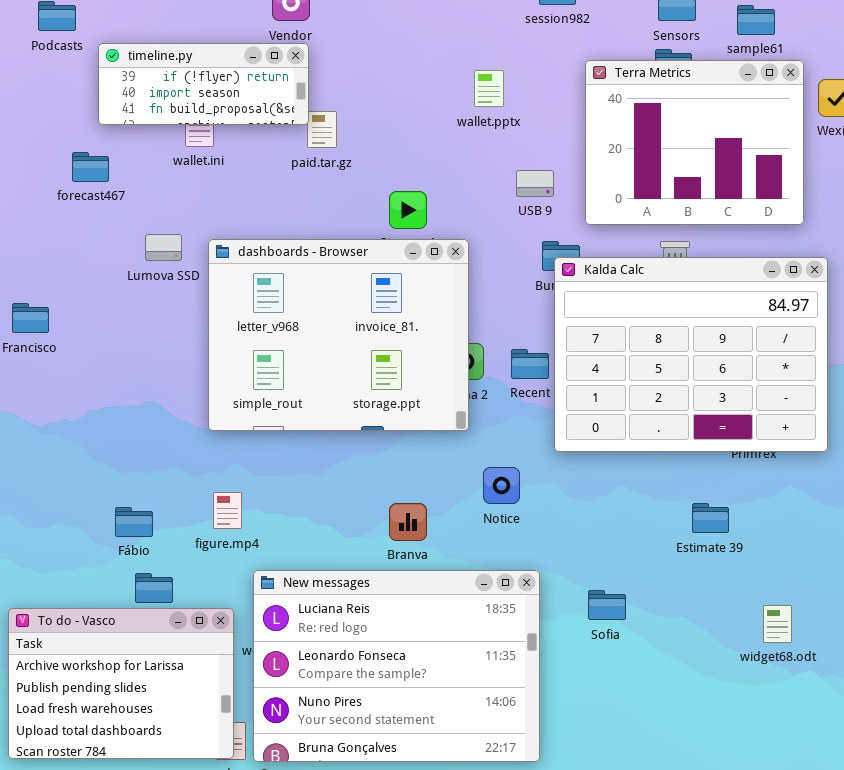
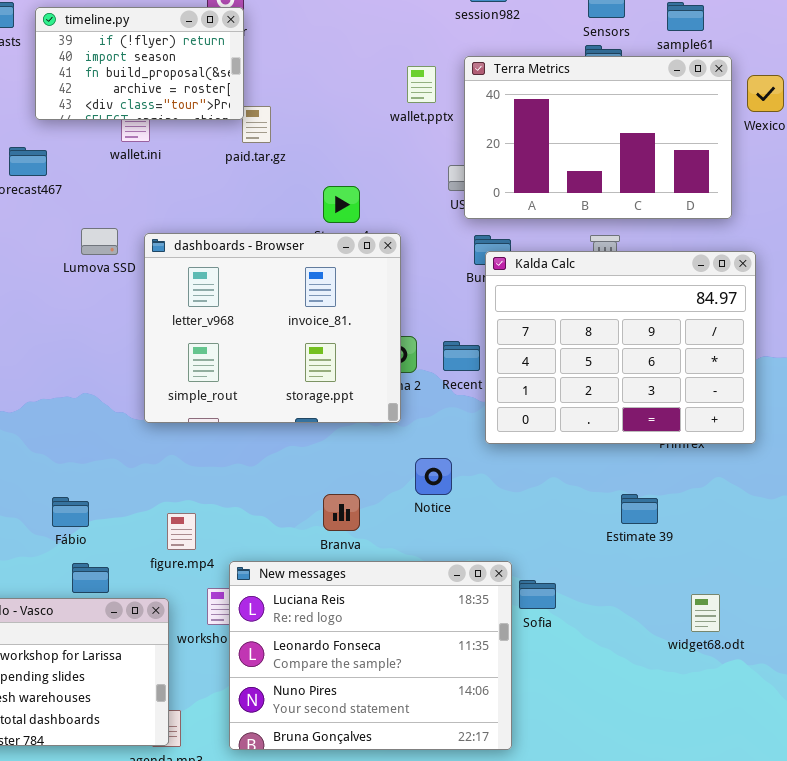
timeline.py: [98,43,309,125] -> [35,7,244,120], resized
Terra Metrics: [585,60,804,225] -> [464,56,732,219], resized
figure.mp4: [213,492,242,529] -> [167,513,196,550], moved
New messages: [253,570,540,762] -> [229,561,512,750], moved

